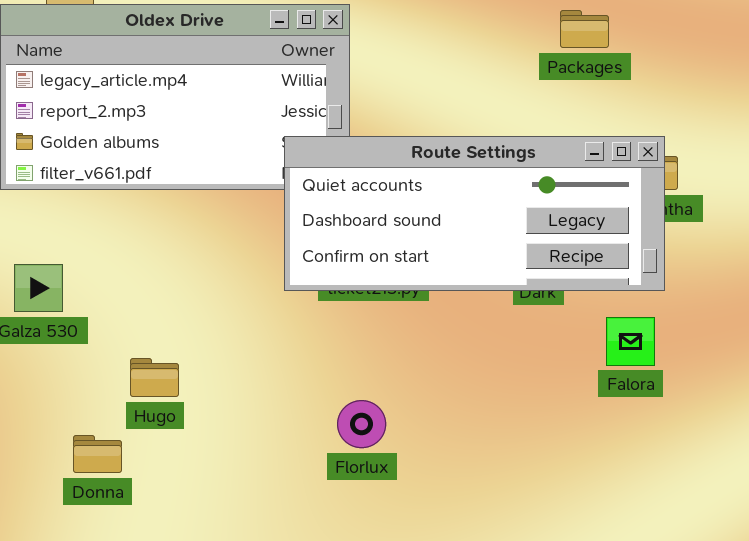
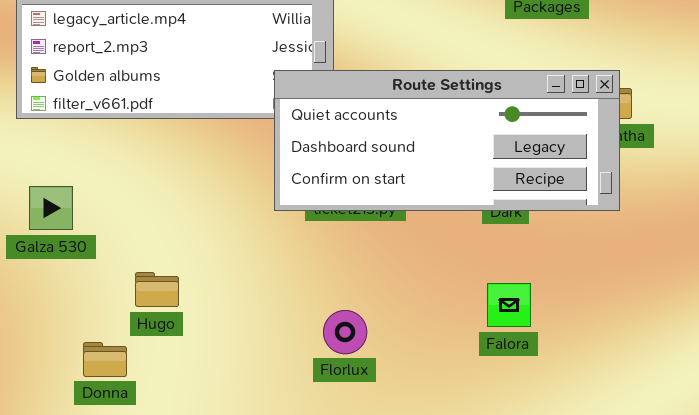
Falora: [606,317,655,366] -> [487,283,531,327], moved

